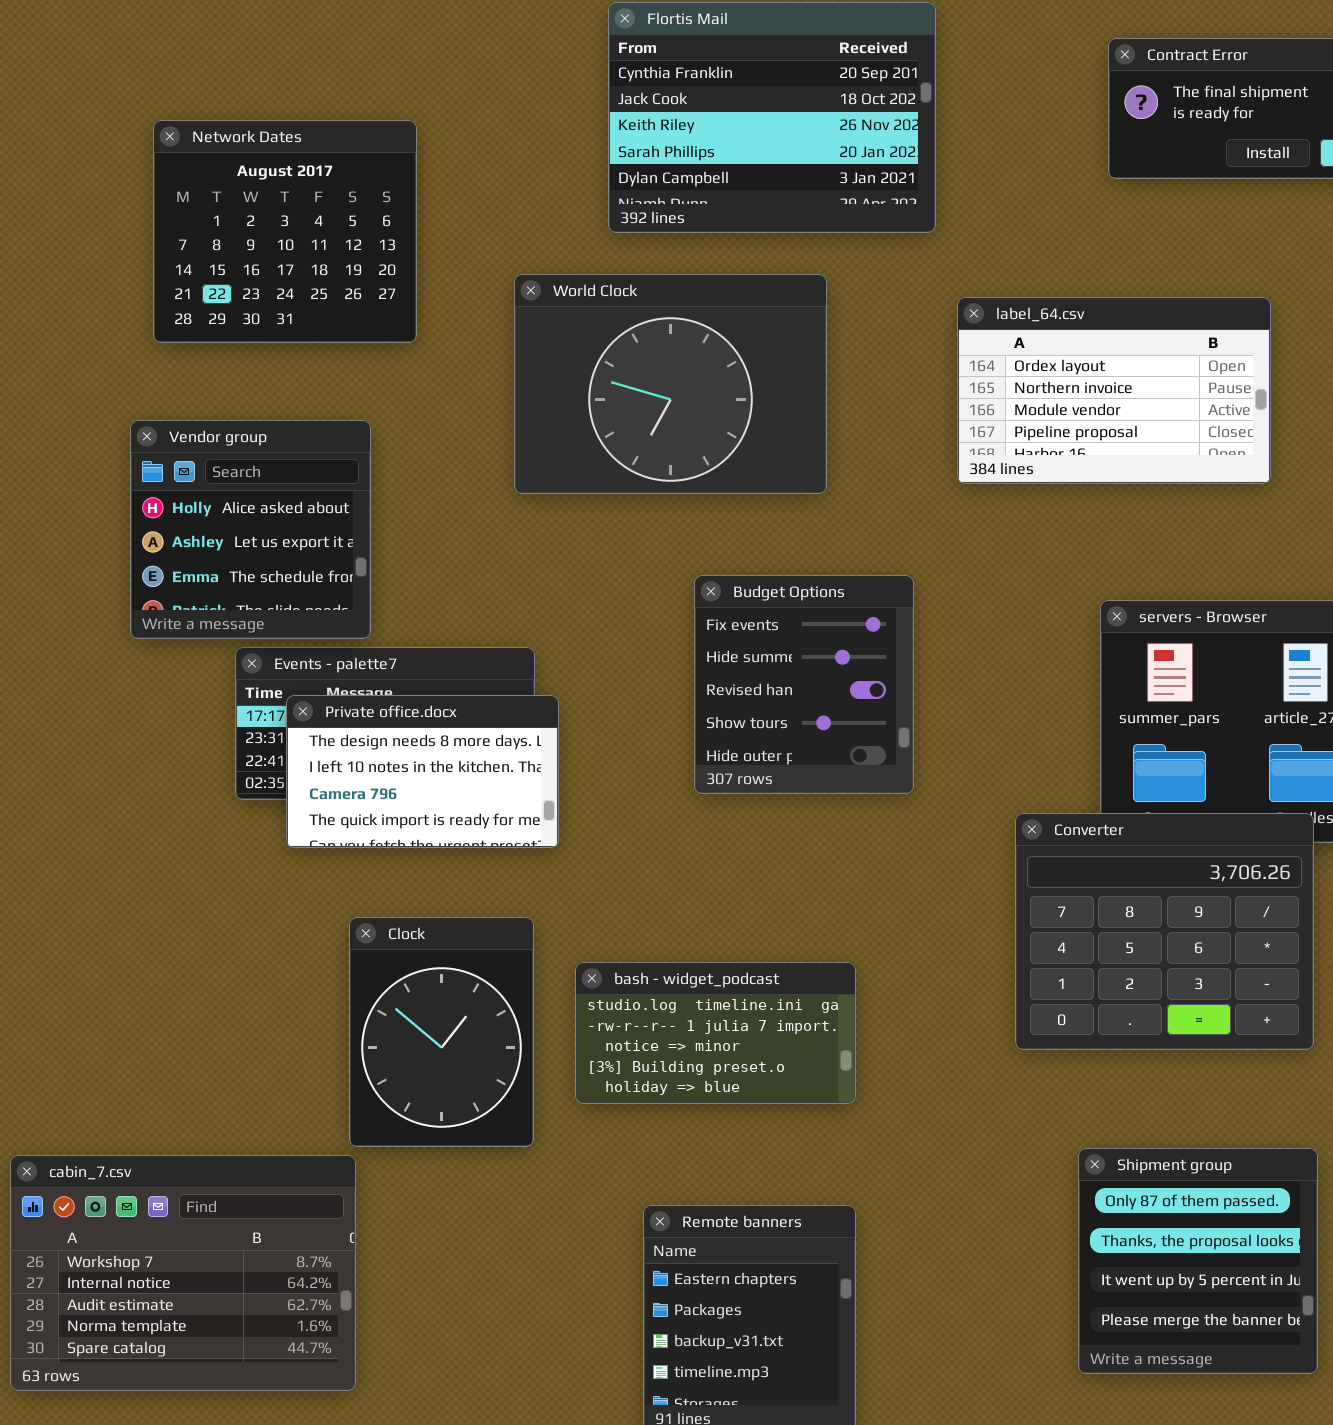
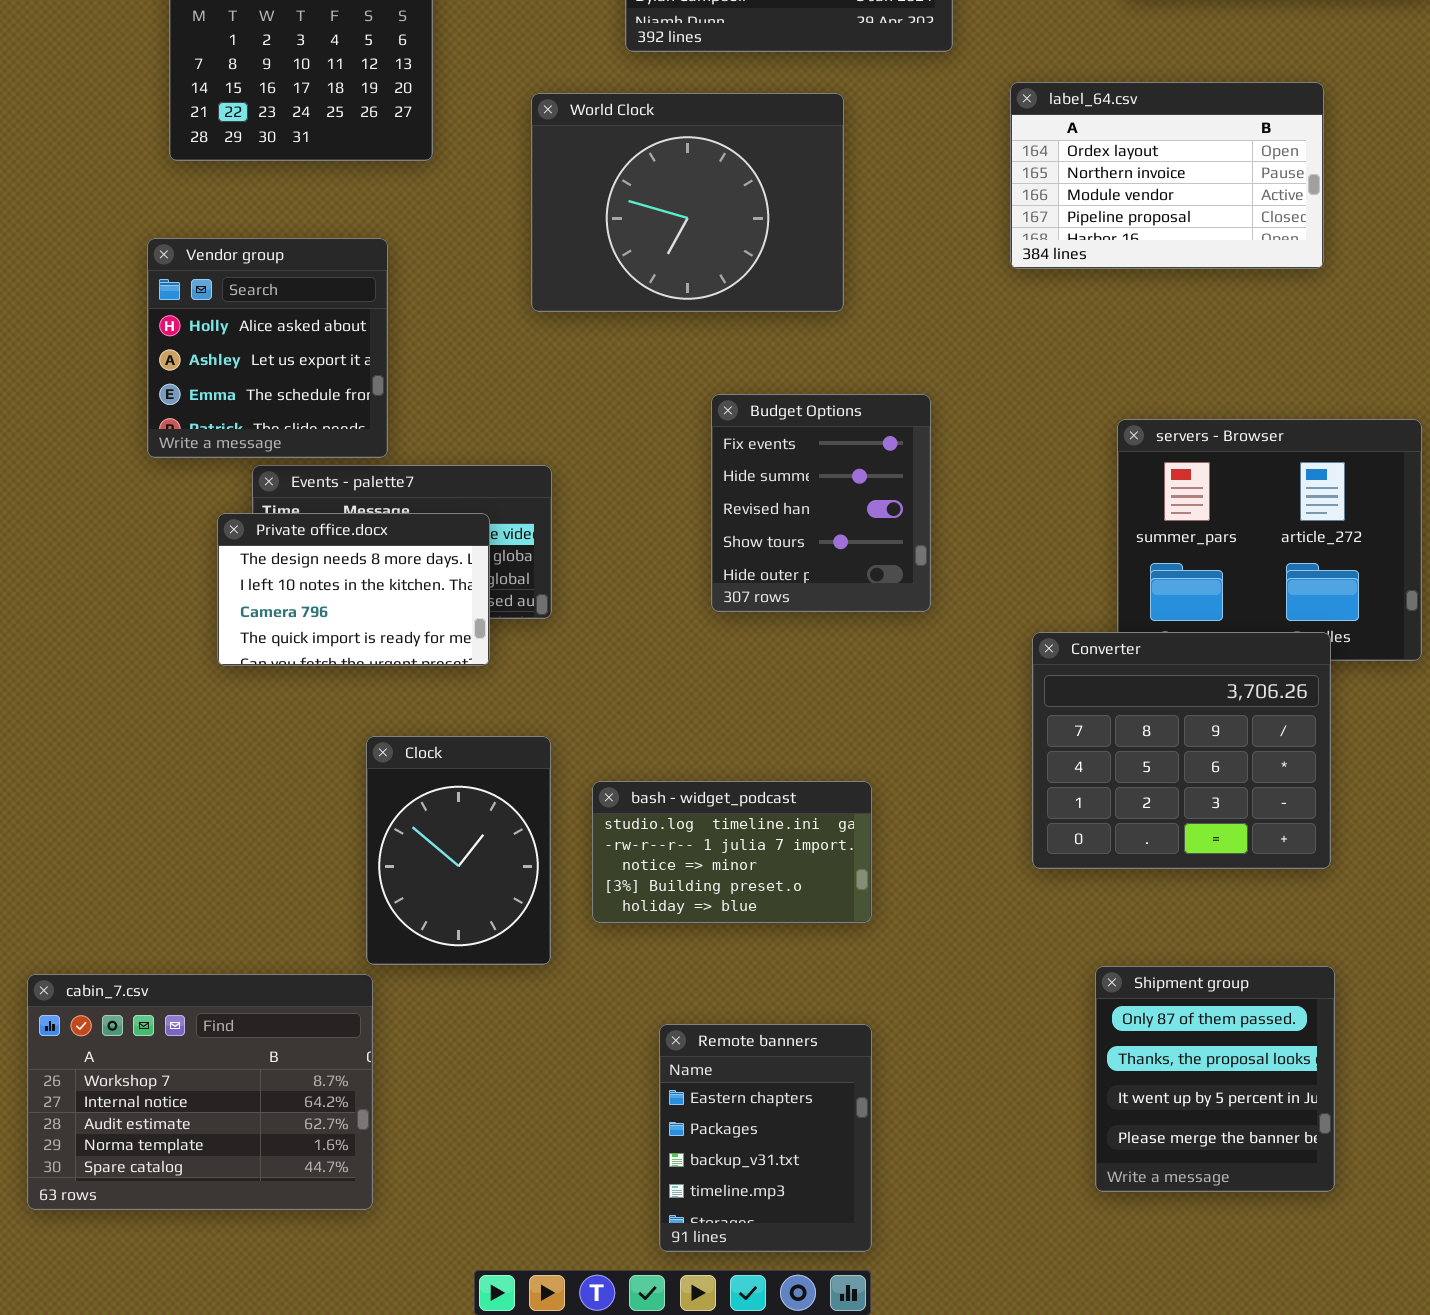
label_64.csv: [957,297,1271,484] -> [1010,82,1324,269], moved
Private office.docx: [286,695,559,848] -> [217,513,490,666], moved

